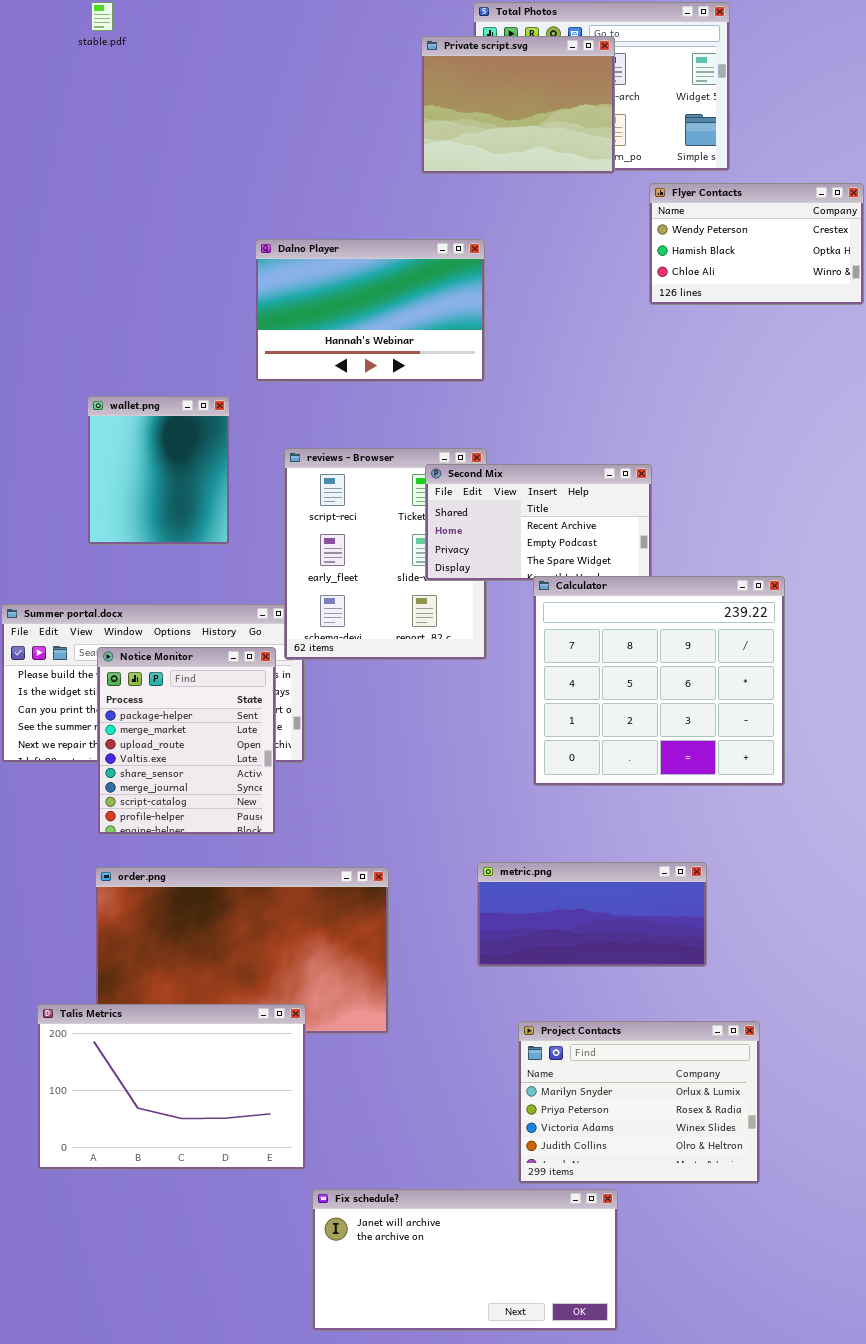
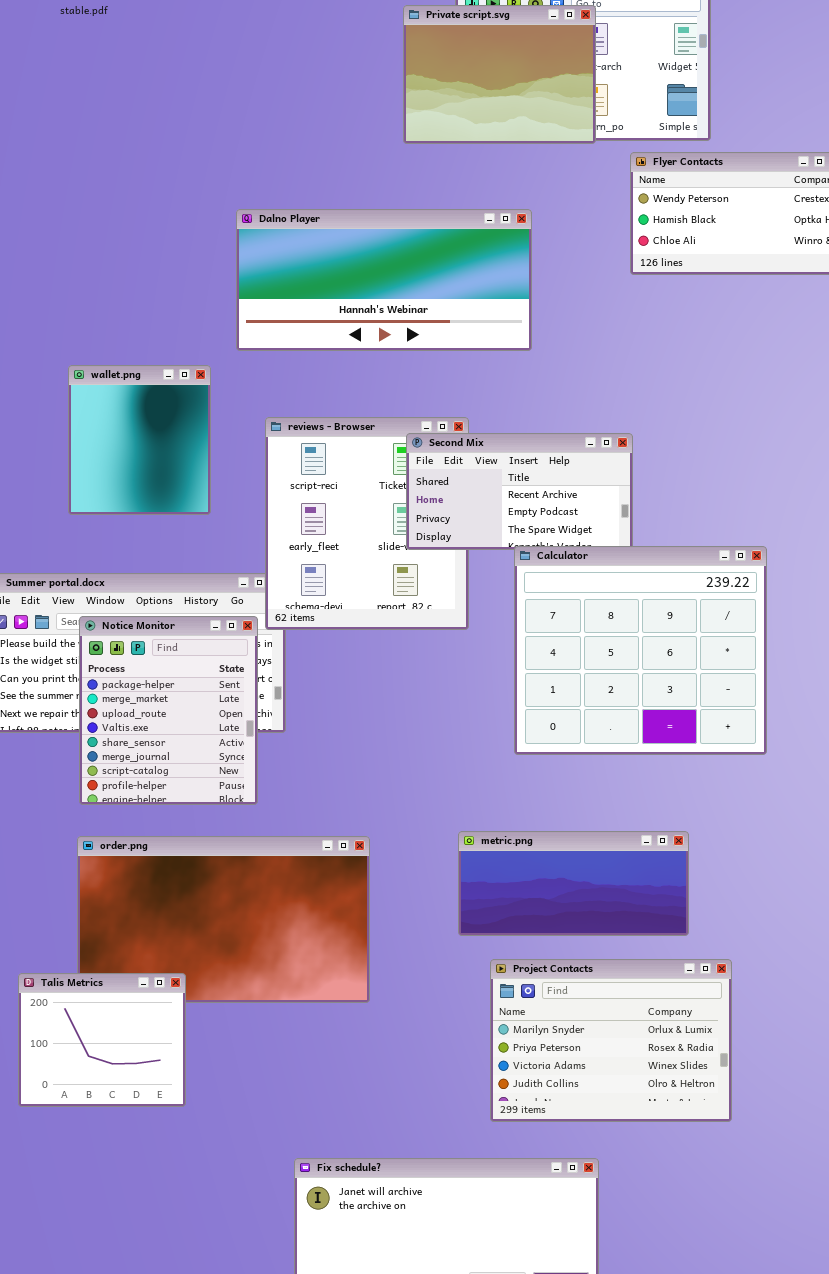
Dalno Player: [255,239,485,382] -> [236,209,532,351], resized
Talis Metrics: [37,1004,306,1170] -> [18,973,186,1107], resized
Project Contacts: [518,1021,760,1184] -> [490,959,732,1122], moved

